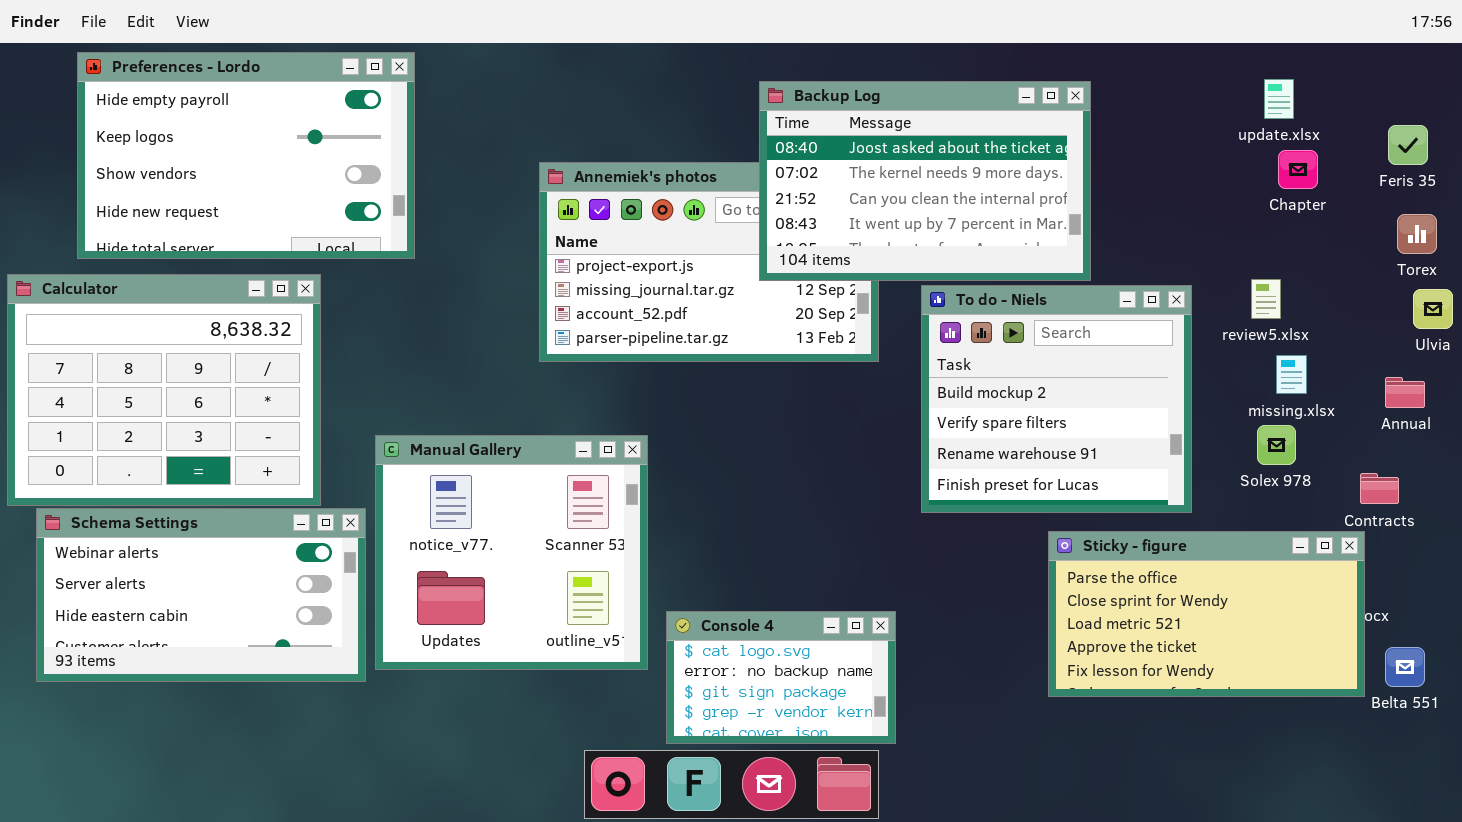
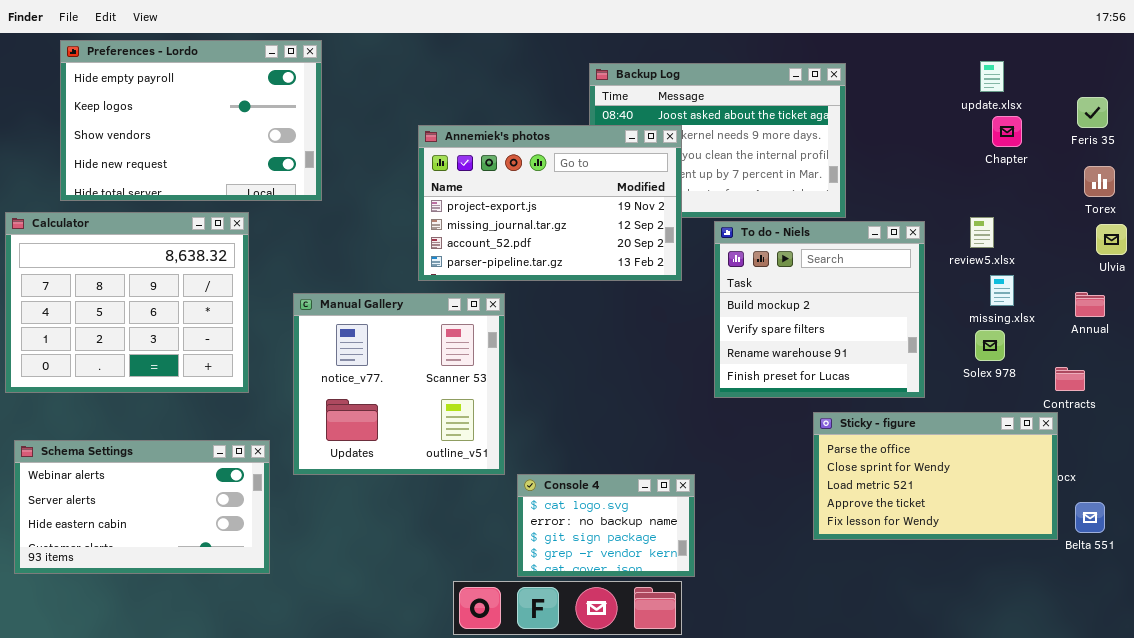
Annemiek's photos: [539,162,879,362] -> [418,125,682,281], raised
Manual Gallery: [375,435,648,670] -> [293,293,505,475], moved
Schema Settings: [36,508,366,682] -> [14,440,270,574], moved

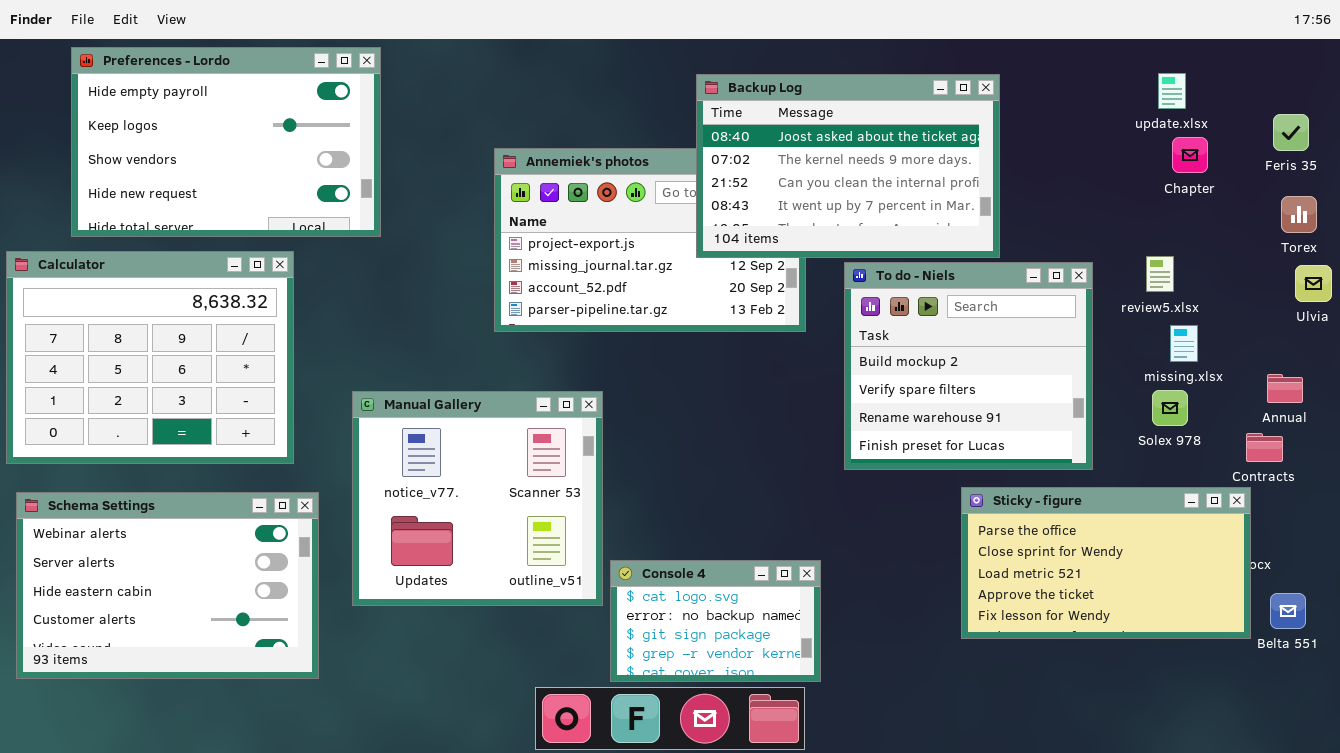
Backup Log: [589,63,846,218] -> [696,74,1000,258], raised
Annual: [1075,292,1105,317] -> [1267,374,1303,403], moved
Manual Gallery: [293,293,505,475] -> [352,391,603,606], moved
Schema Settings: [14,440,270,574] -> [16,492,319,679], resized

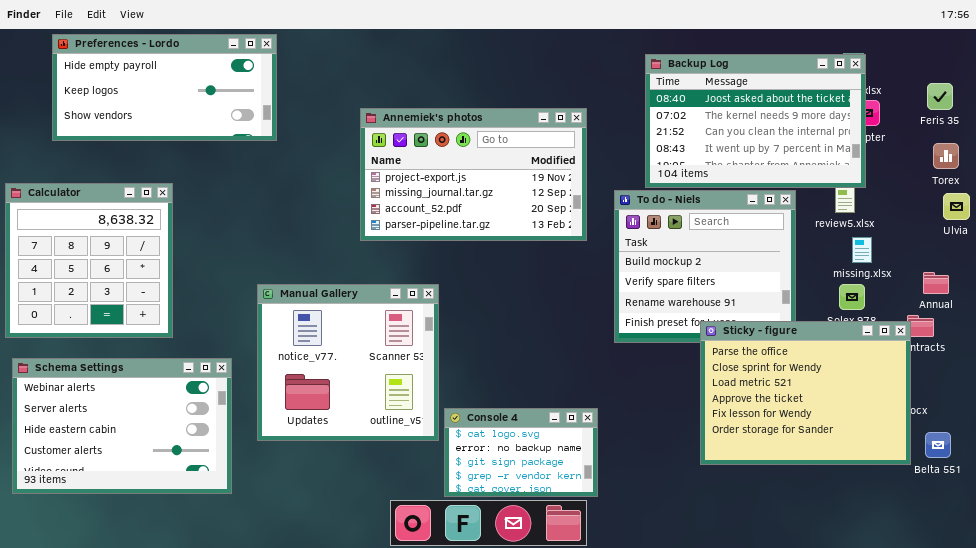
Preferences - Lordo: [71,47,381,237] -> [52,34,277,141], resized
Backup Log: [696,74,1000,258] -> [645,54,866,188], moved
Calculator: [6,251,294,464] -> [5,183,173,338], resized
Sticky - figure: [961,487,1251,639] -> [700,321,911,465], resized

